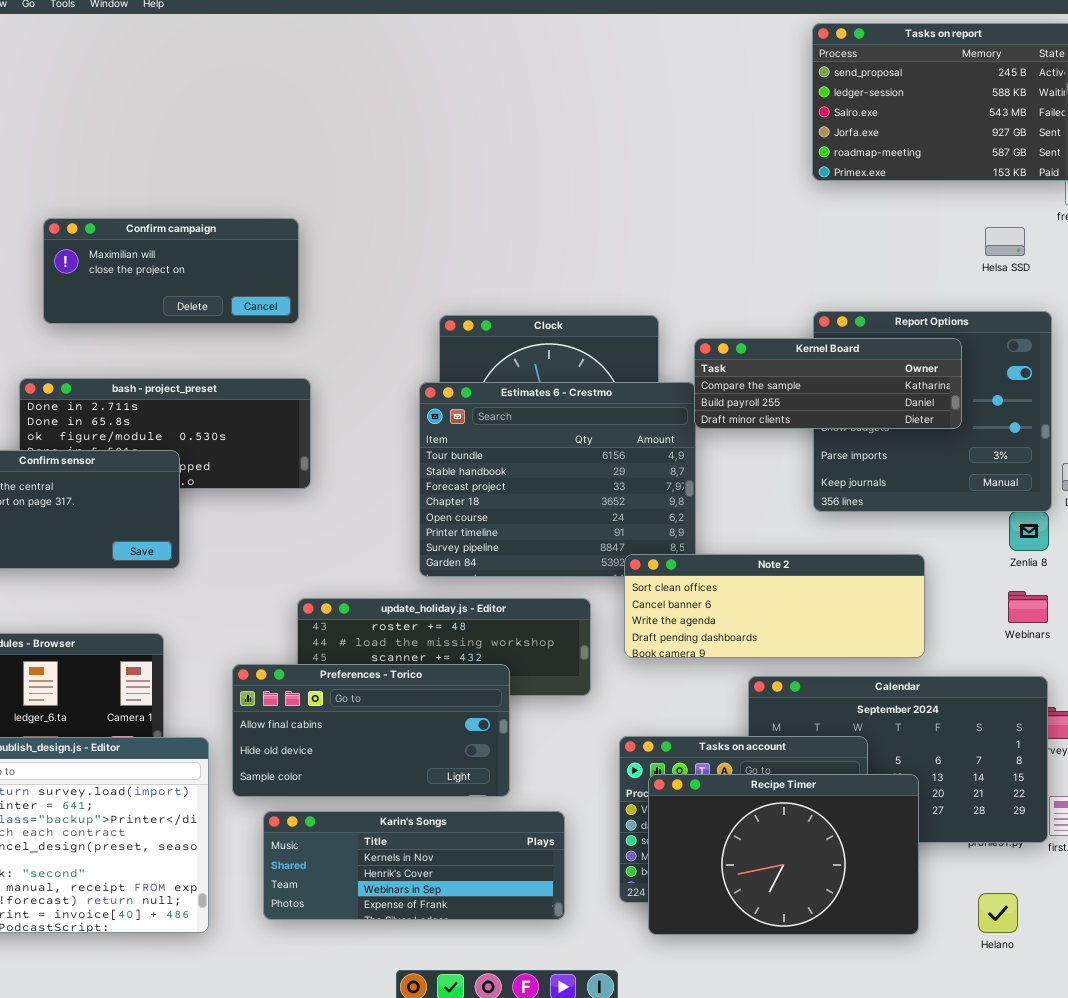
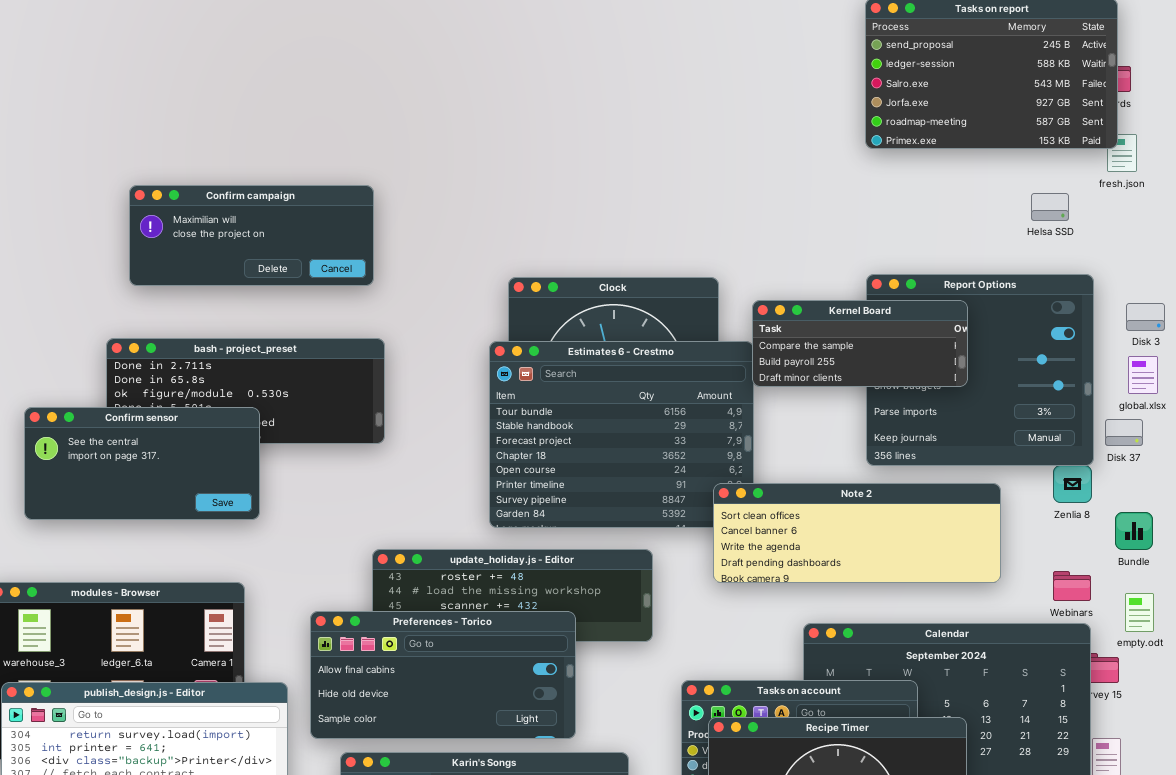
Kernel Board: [694,338,962,429] -> [752,300,968,387], resized
Note 2: [624,554,925,658] -> [713,483,1001,583], moved
Webinars: [1008,591,1048,623] -> [1053,571,1091,601], moved

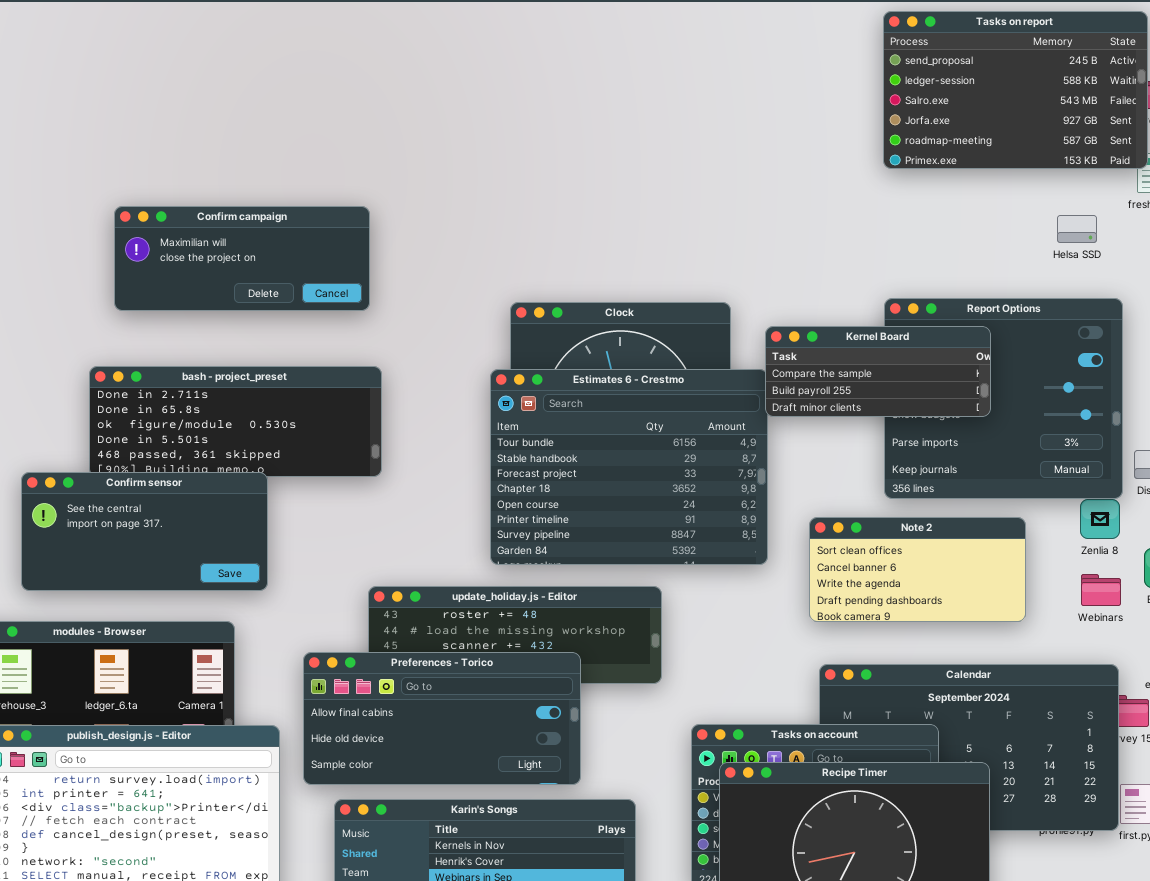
Confirm sensor: [24,407,260,520] -> [21,472,268,591], moved
Note 2: [713,483,1001,583] -> [809,517,1026,622], resized
Webinars: [1053,571,1091,601] -> [1081,574,1121,606], moved

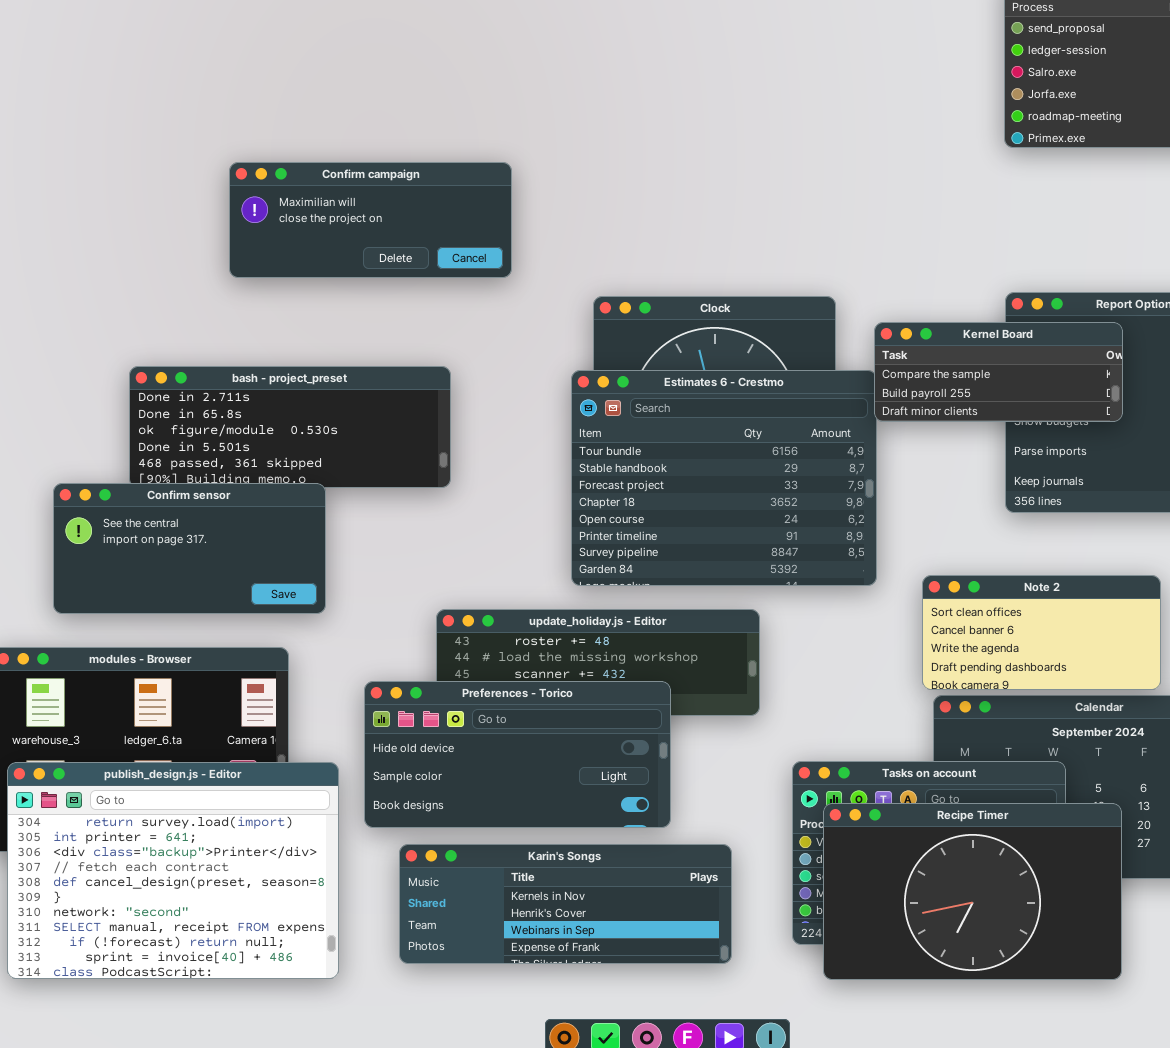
Confirm campaign: [114,206,370,311] -> [229,162,512,278], moved
Note 2: [809,517,1026,622] -> [922,575,1161,690], moved
Preferences - Torico: [303,652,581,785] -> [364,681,671,828], scrolled down 1 row

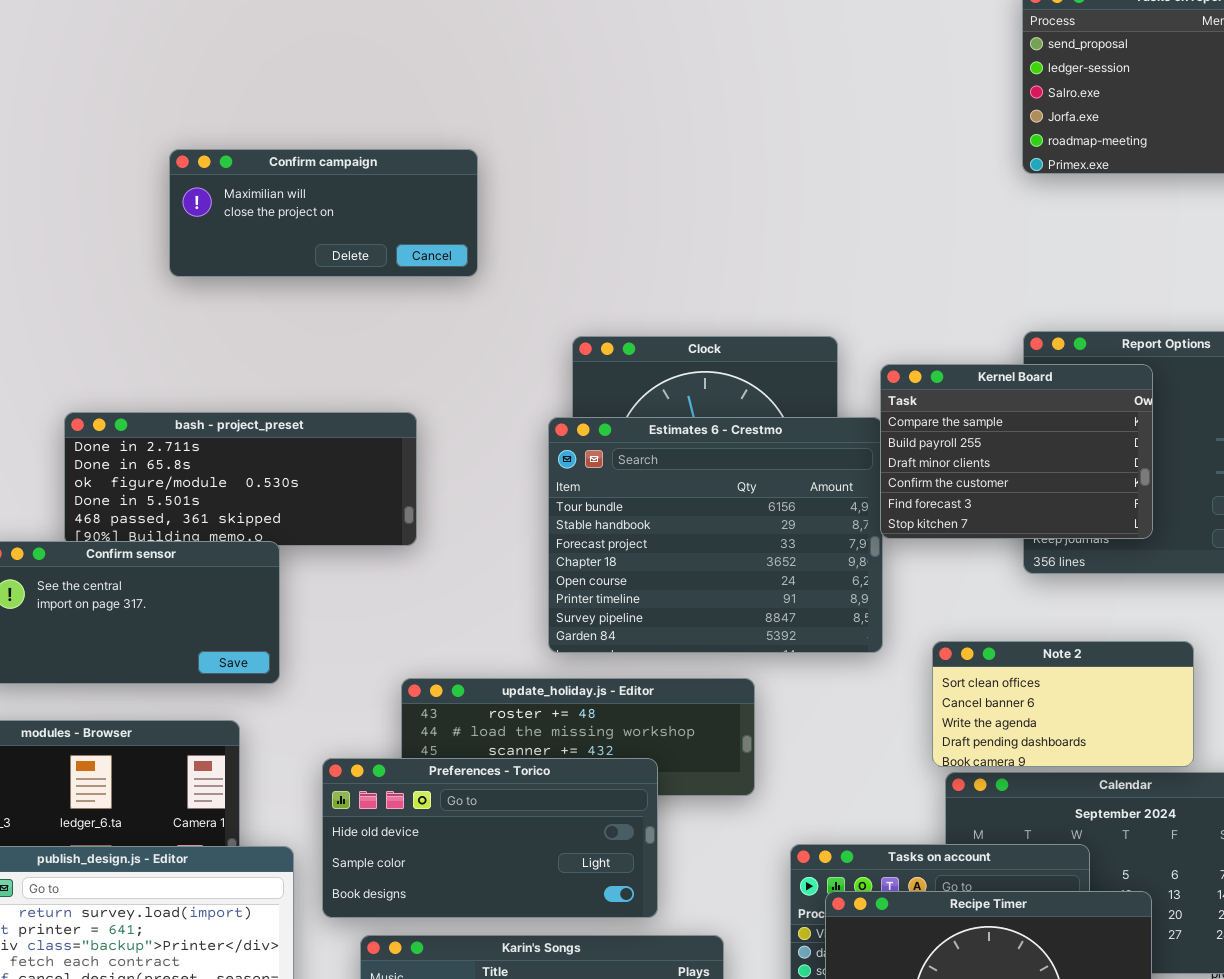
Confirm campaign: [229,162,512,278] -> [169,149,478,277], moved
Kernel Board: [874,322,1123,422] -> [880,364,1153,539], resized

